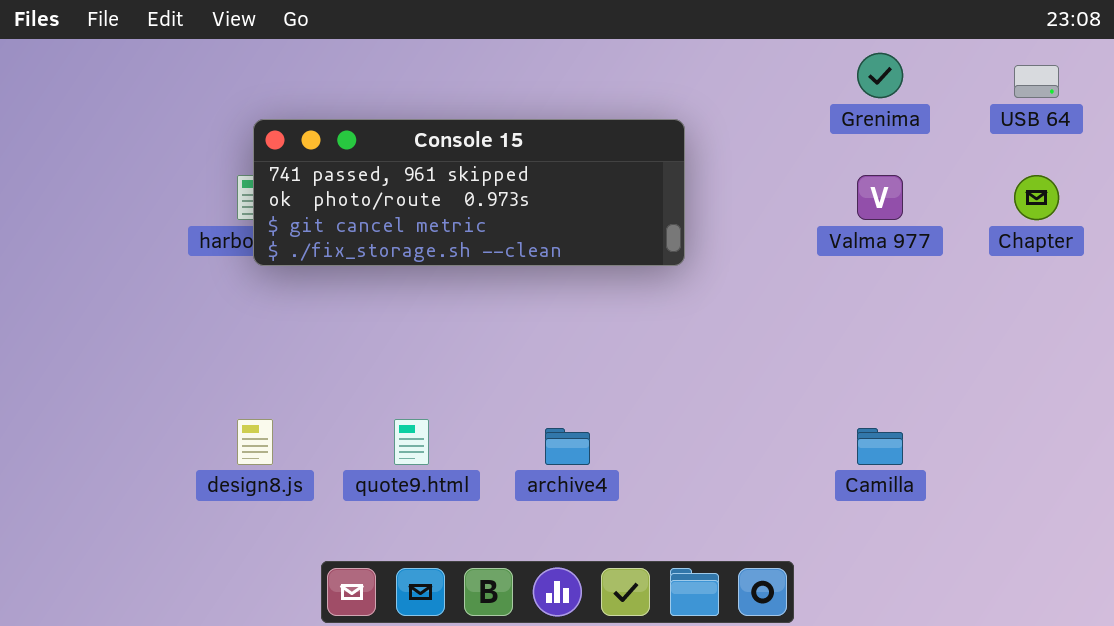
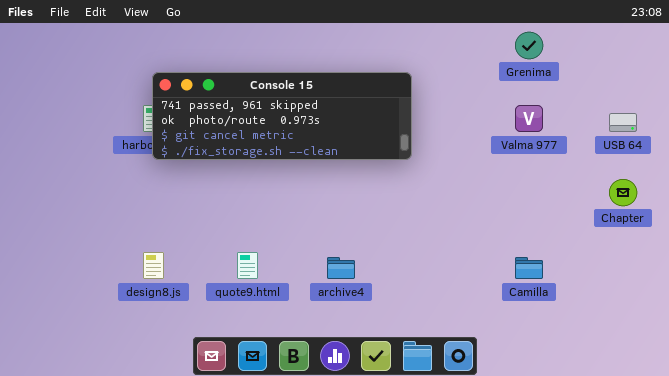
USB 64: [1014,65,1059,98] -> [609,113,637,132], moved
Chapter: [1014,175,1059,220] -> [609,179,637,206], moved

